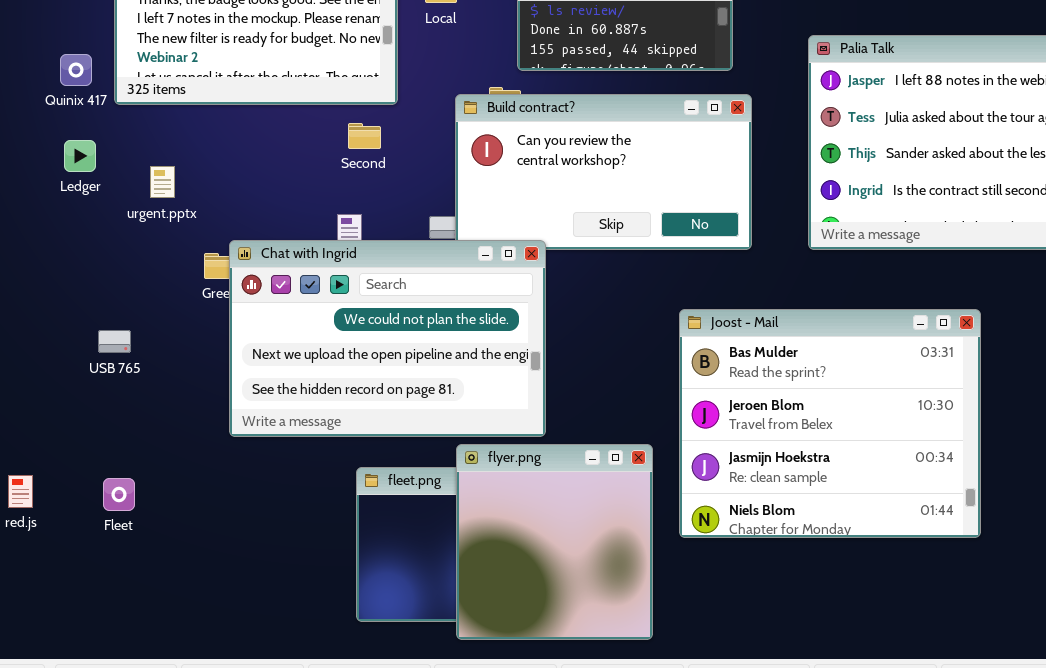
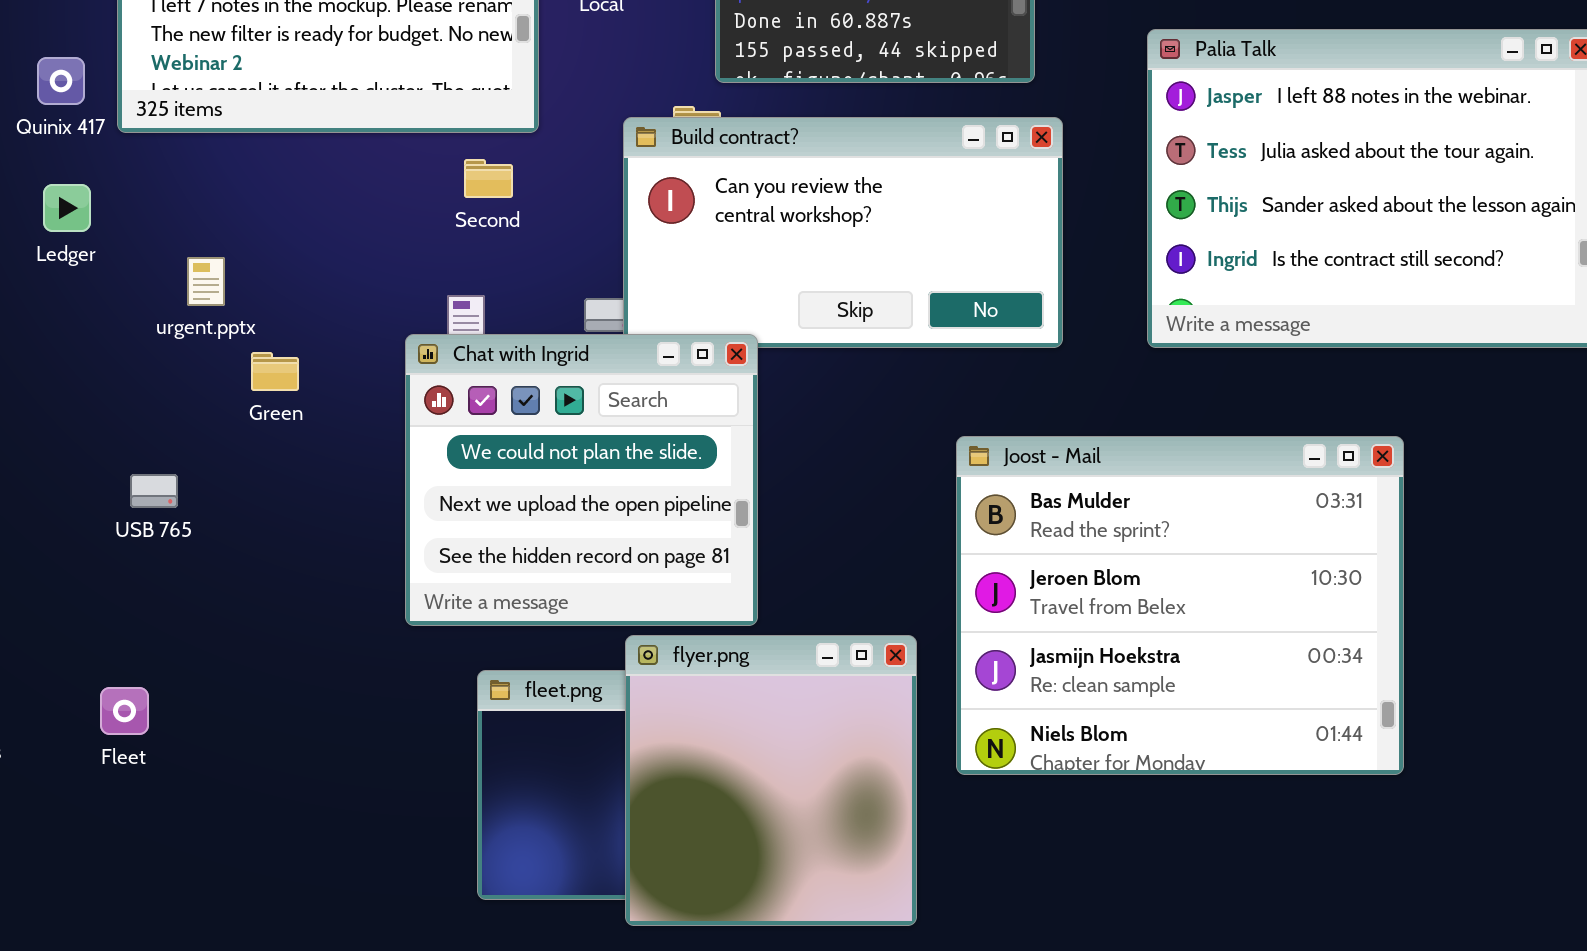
urgent.pptx: [150,166,175,198] -> [187,257,225,306], moved
Chat with Ingrid: [229,240,546,437] -> [405,334,758,626], resized
USB 765: [98,330,131,353] -> [130,474,178,508], moved

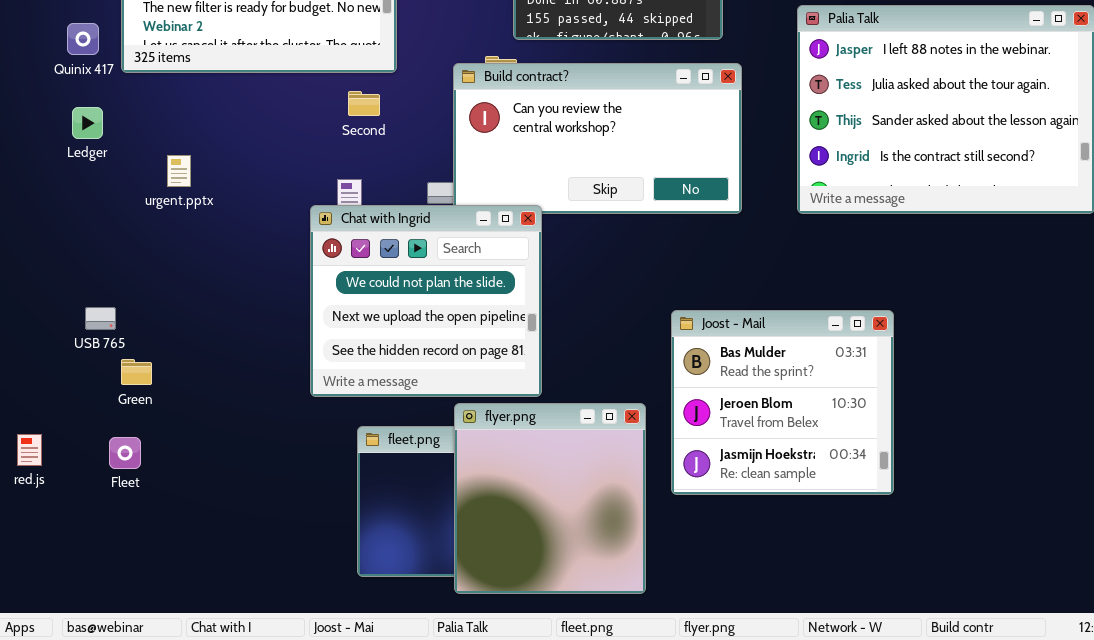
Green: [251,352,299,391] -> [121,359,152,385], moved
Joost - Mail: [956,436,1404,775] -> [671,310,894,495], resized
USB 765: [130,474,178,508] -> [85,307,116,330], moved

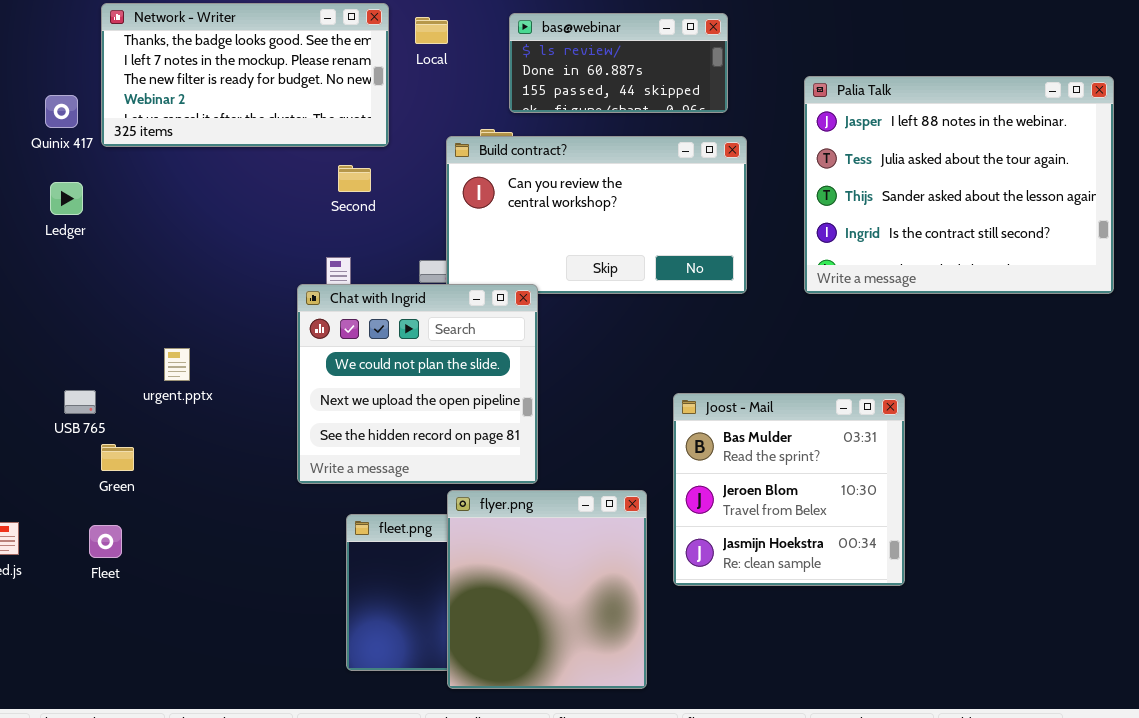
urgent.pptx: [167,155,191,187] -> [164,348,190,381], moved

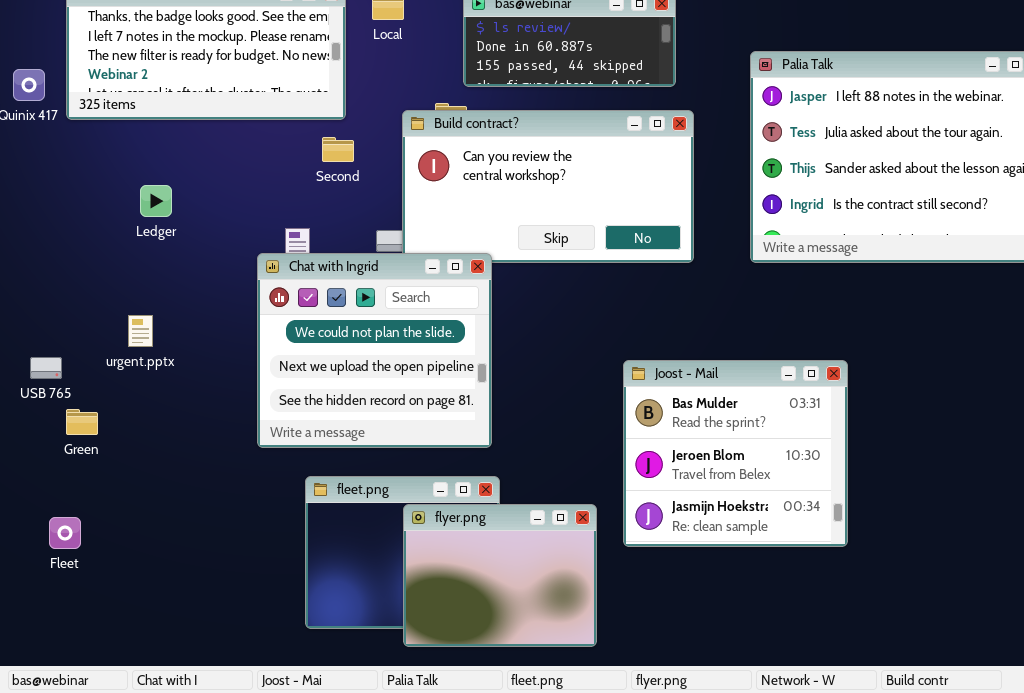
Second: [338,165,371,192] -> [322,137,354,162], moved
Ledger: [50,182,83,215] -> [140,185,172,217], moved
flyer.png: [447,490,647,689] -> [403,504,597,647], resized
Fleet: [89,525,122,558] -> [49,517,81,549], moved

